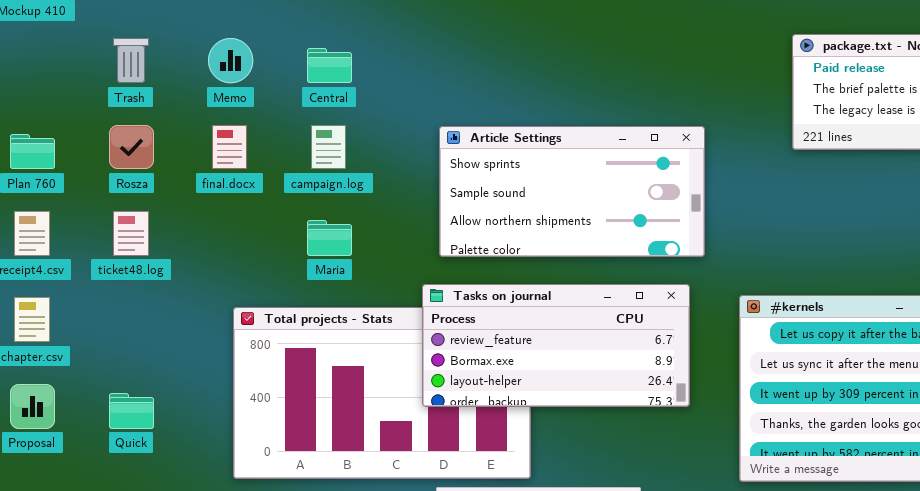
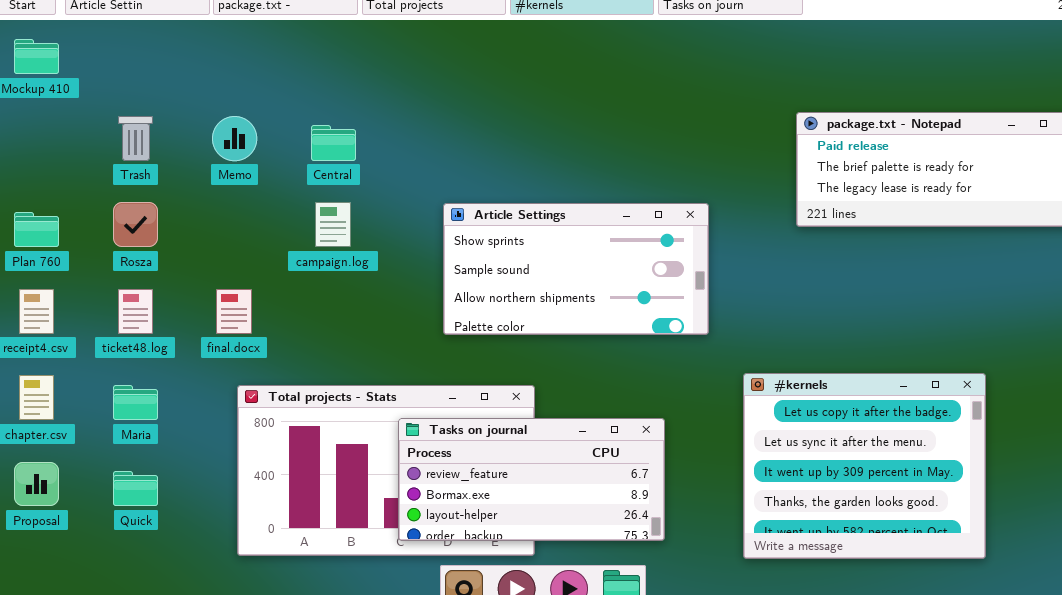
final.docx: [212,125,247,169] -> [216,289,252,334], moved
Maria: [307,220,352,256] -> [113,385,158,420], moved
Tasks on journal: [422,284,690,407] -> [398,418,665,541], moved

